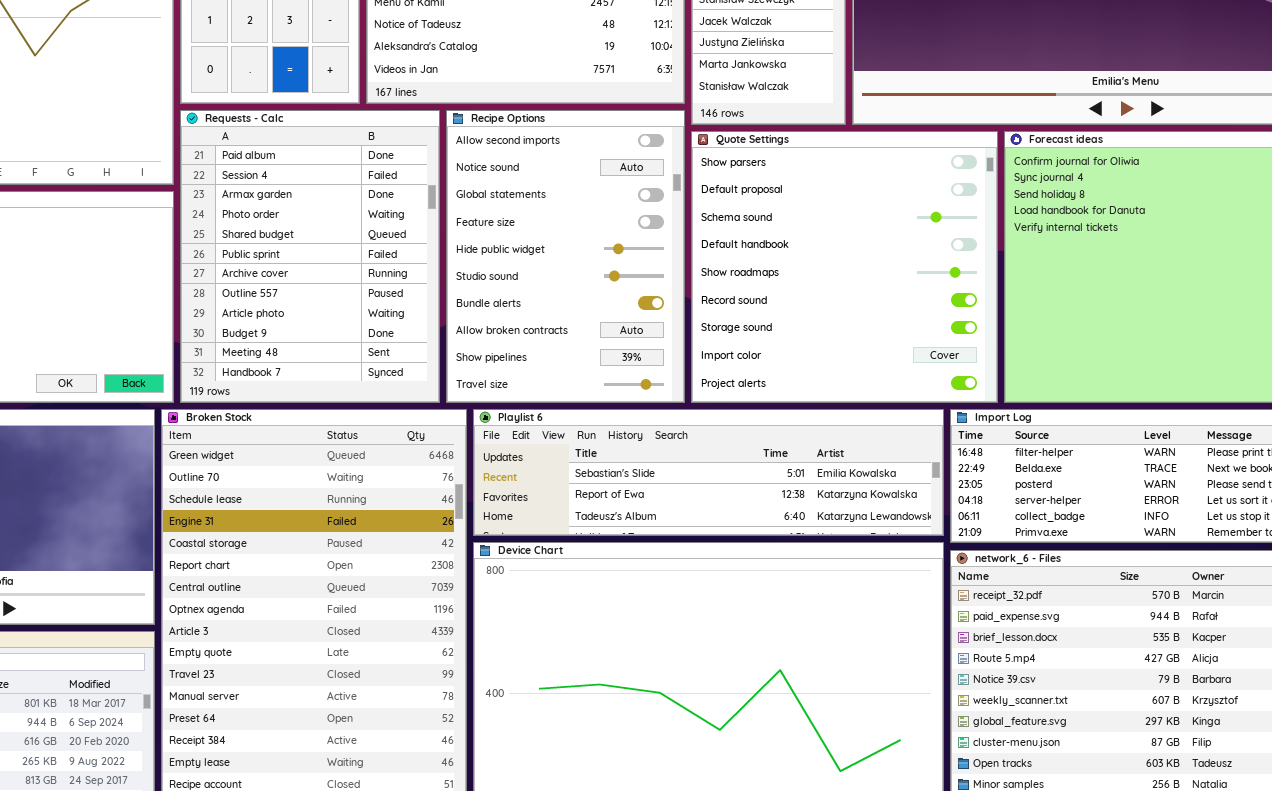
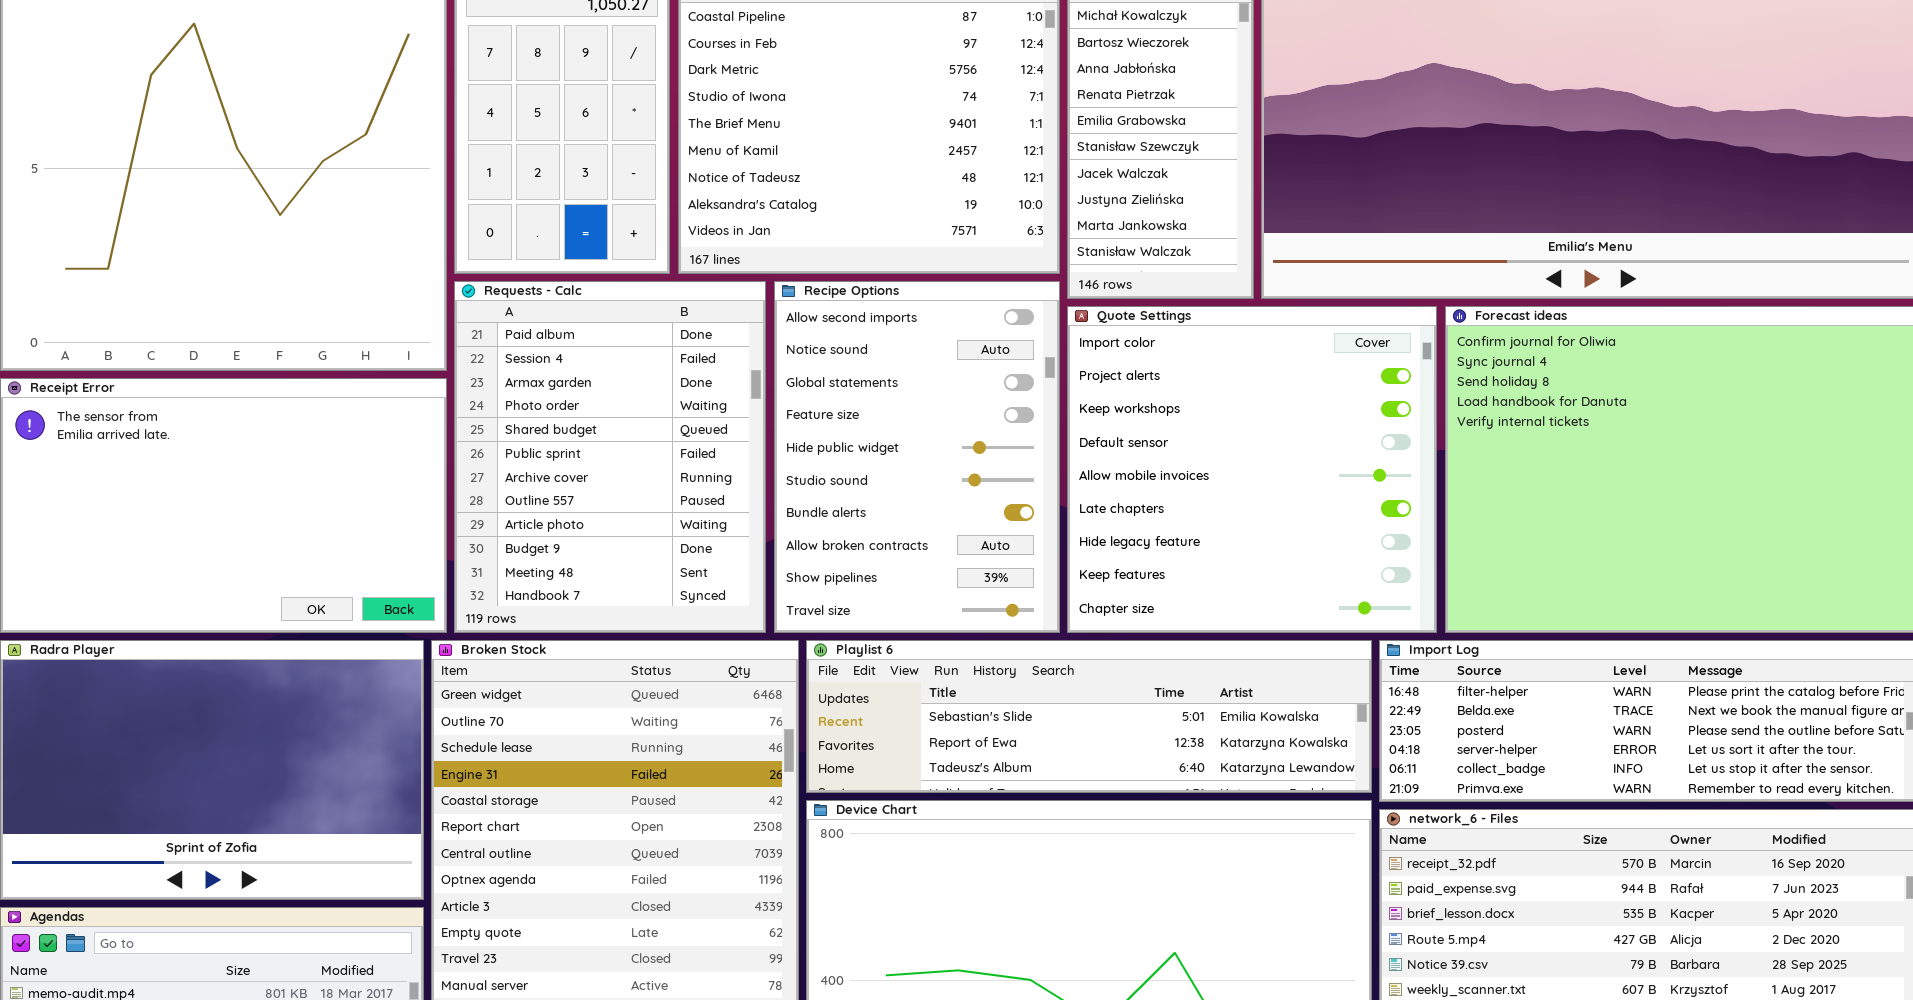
Quote Settings: [691,131,998,403] -> [1067,306,1437,633], scrolled down 7 rows

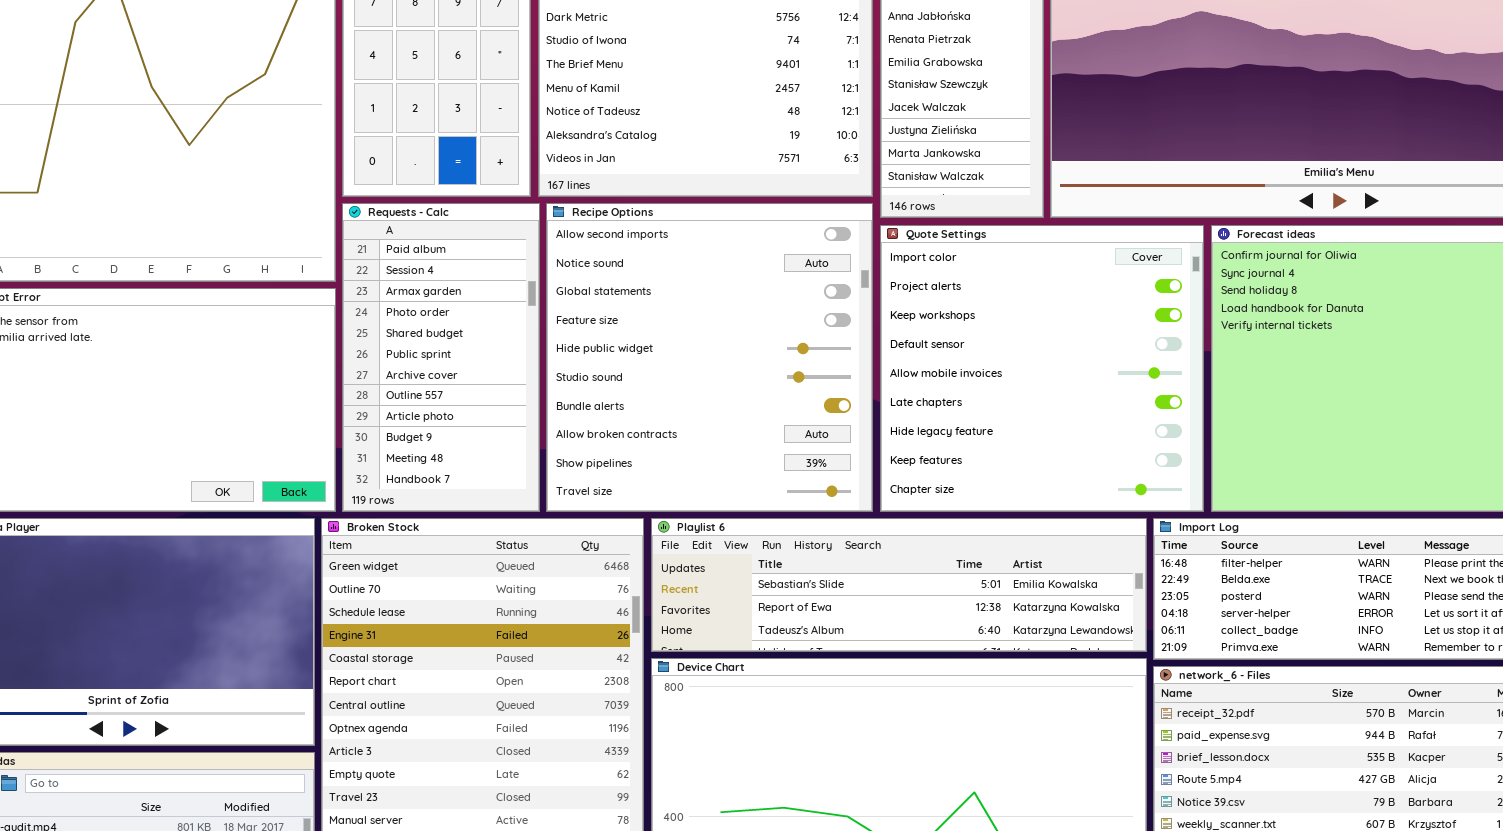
Requests - Calc: [454,281,766,633] -> [342,203,540,512], resized
Recipe Options: [774,281,1060,633] -> [546,203,873,512], resized

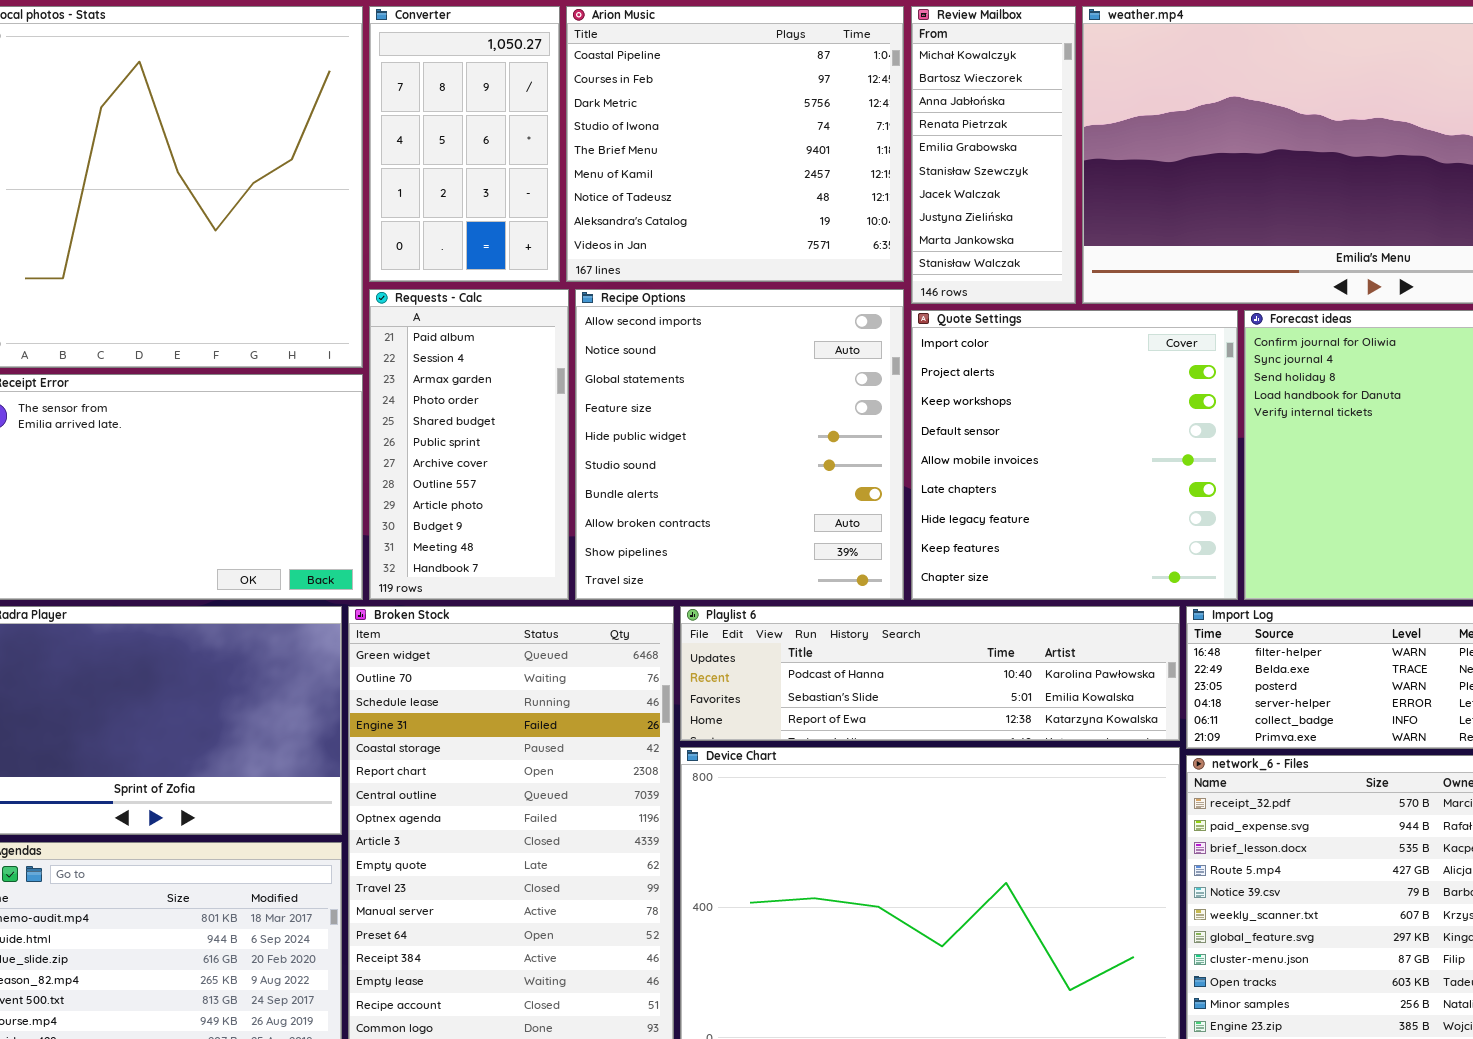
Playlist 6: [651,518,1147,652] -> [680,606,1180,741], scrolled up 1 row

